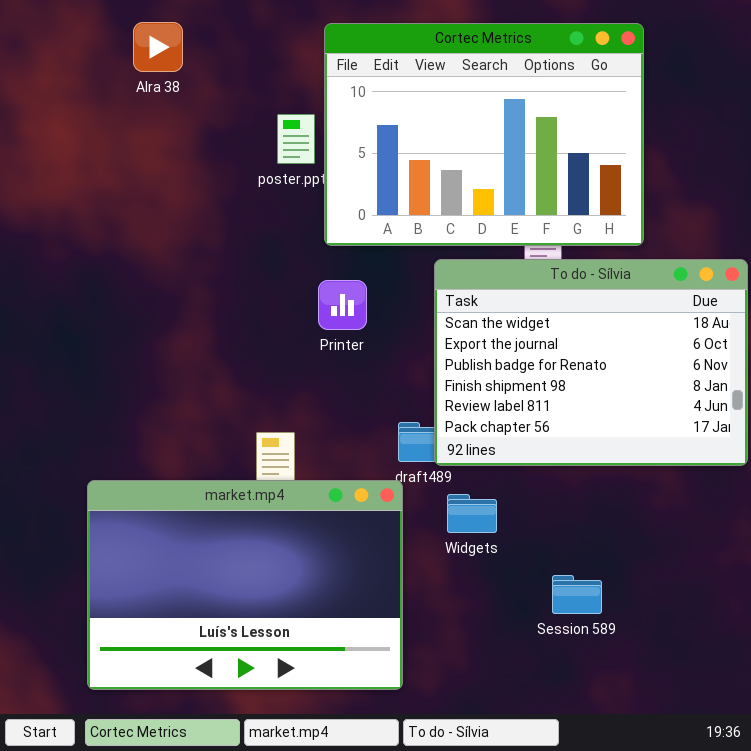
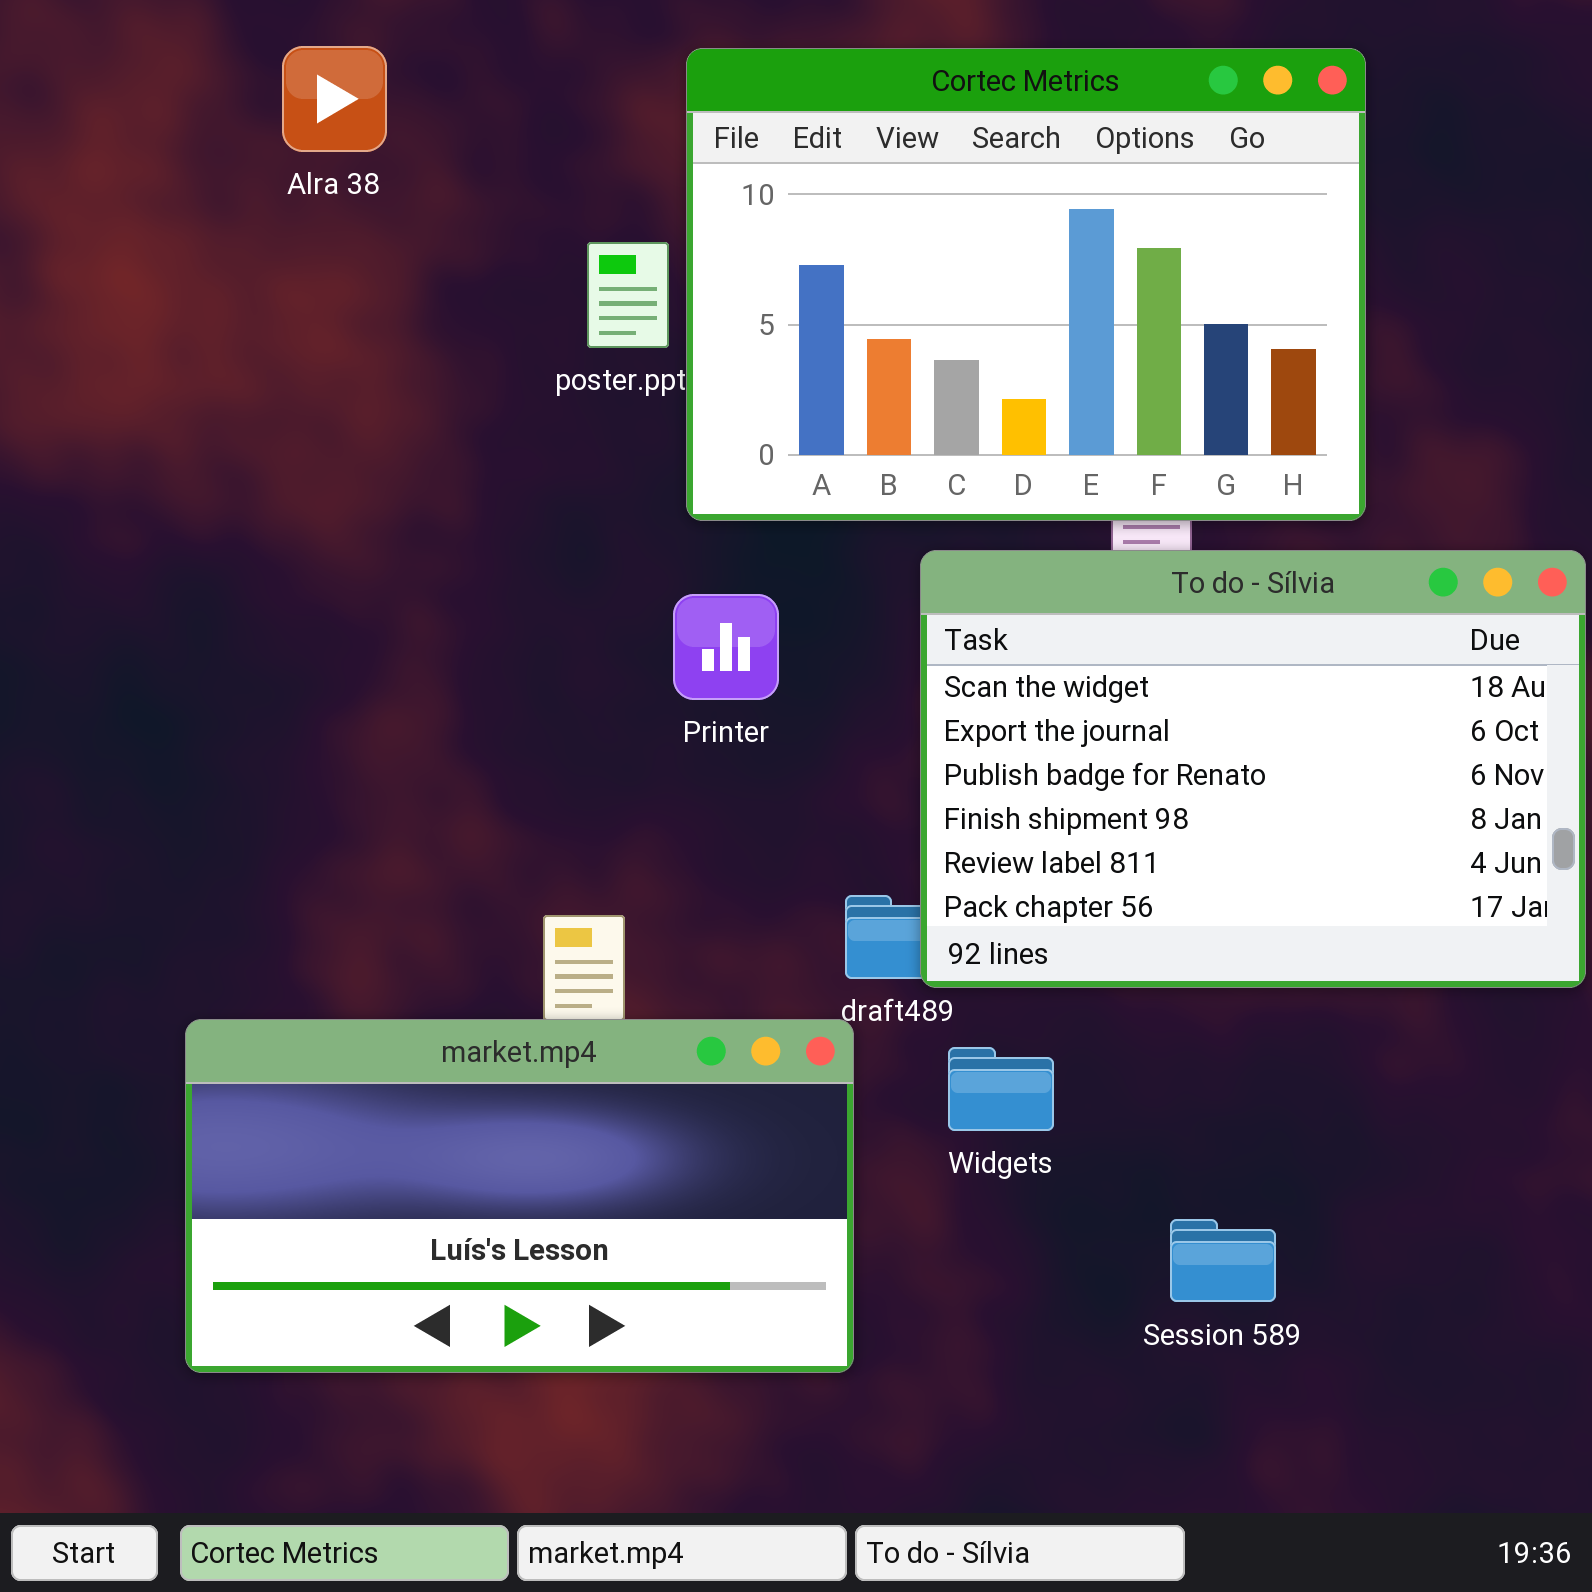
market.mp4: [87,480,403,690] -> [185,1019,854,1373], resized

